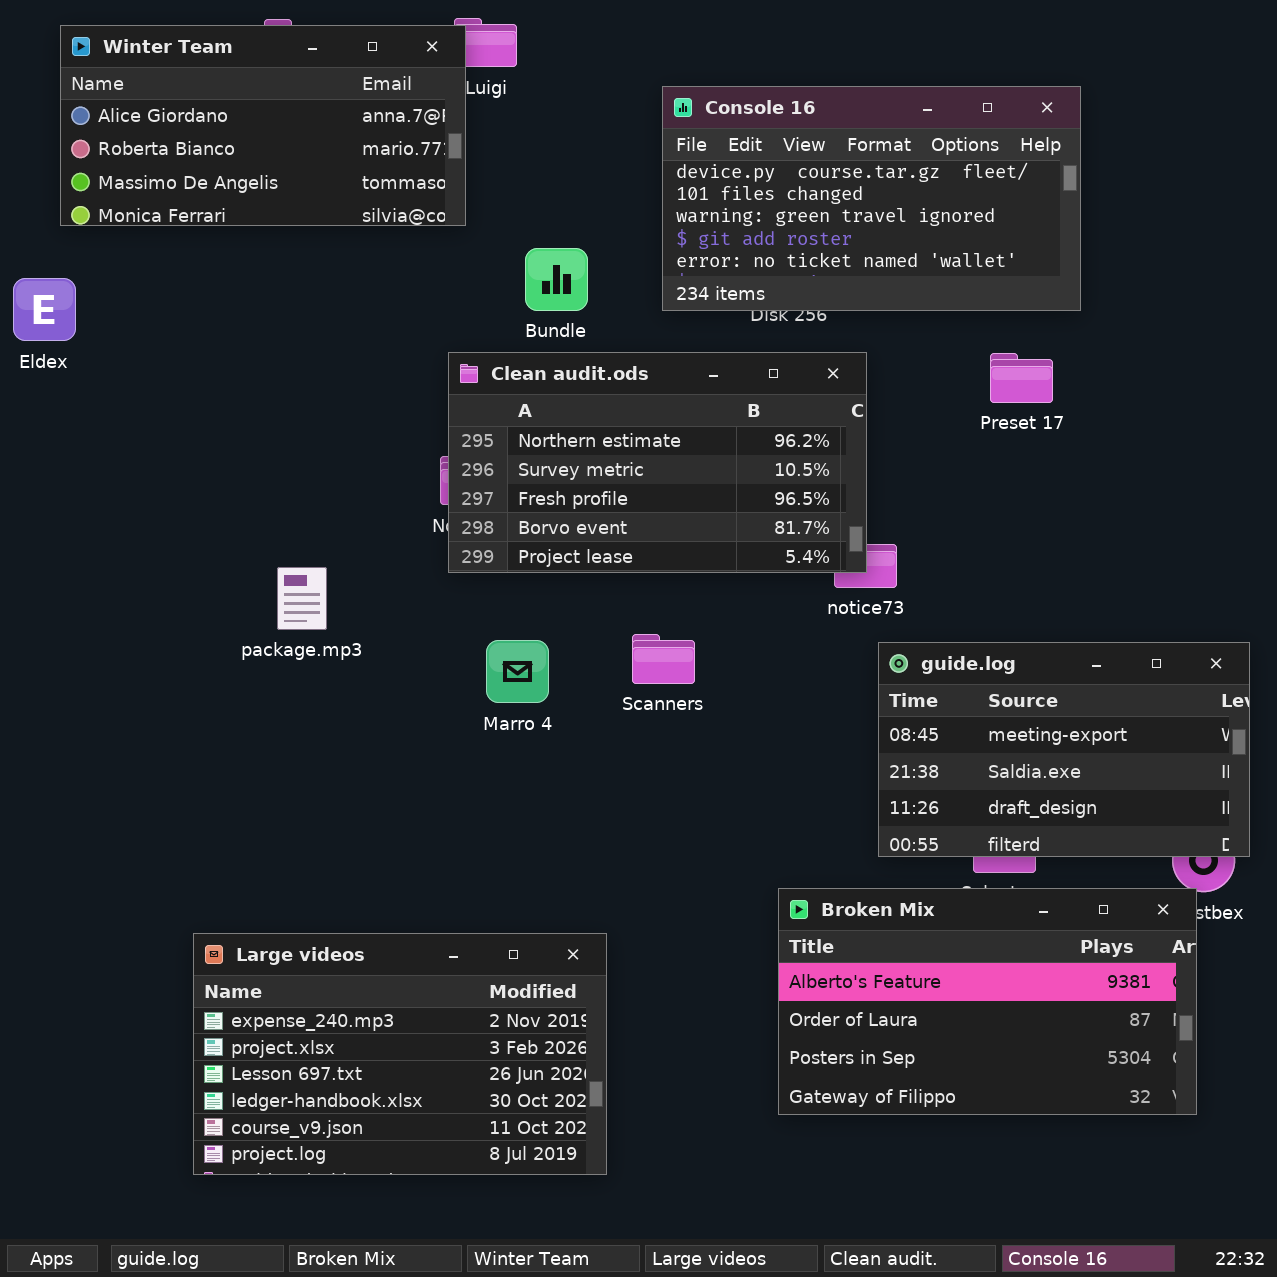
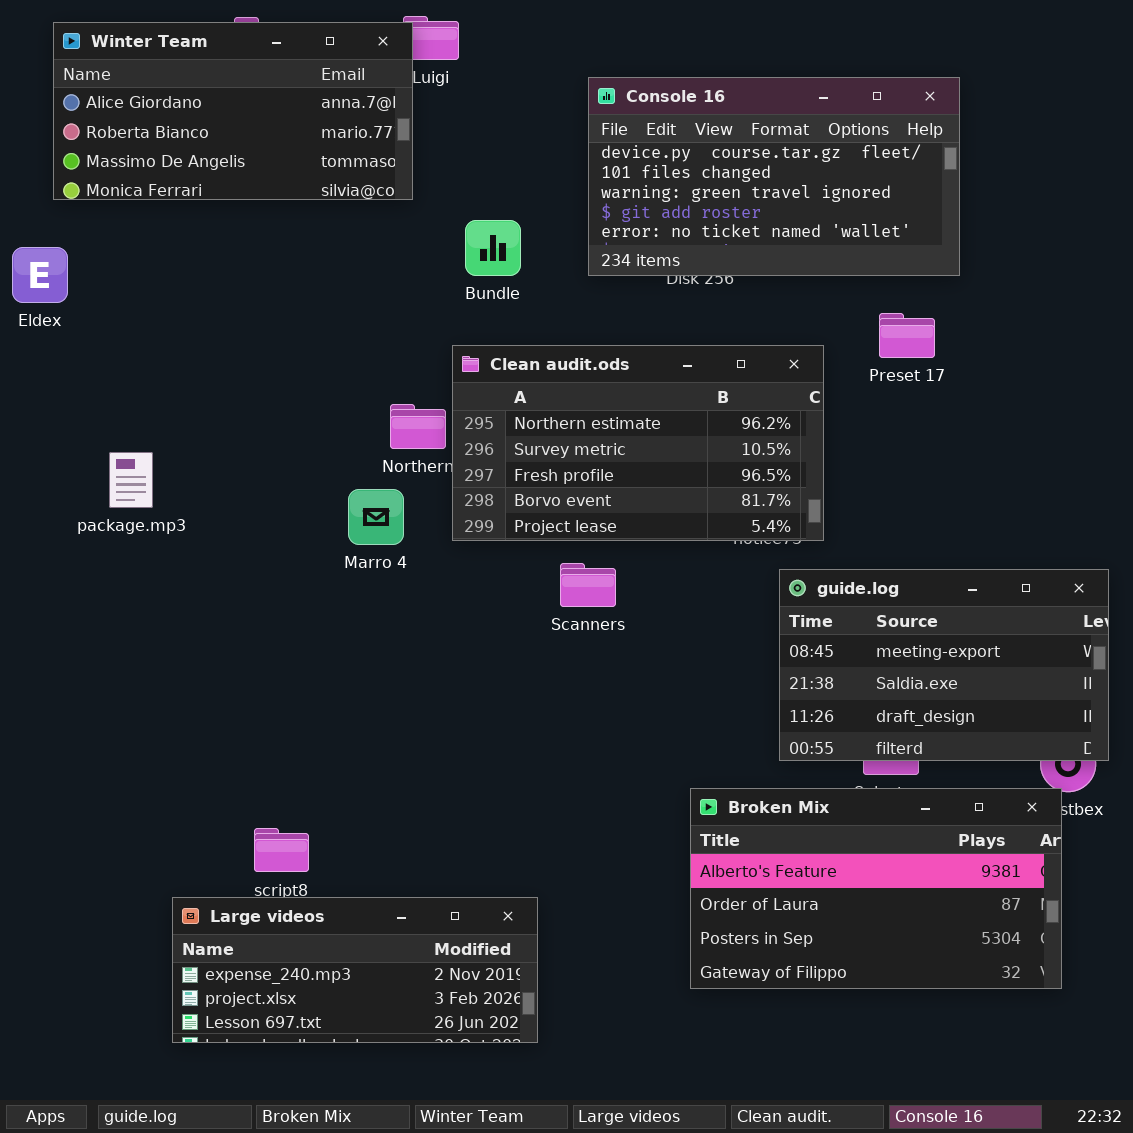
Clean audit.ods: [448,352,867,573] -> [452,345,824,541], moved
package.mp3: [277,567,327,630] -> [109,452,153,508], moved
Marro 4: [486,640,549,703] -> [348,489,404,545], moved
Large videos: [193,933,607,1175] -> [172,897,538,1043], resized

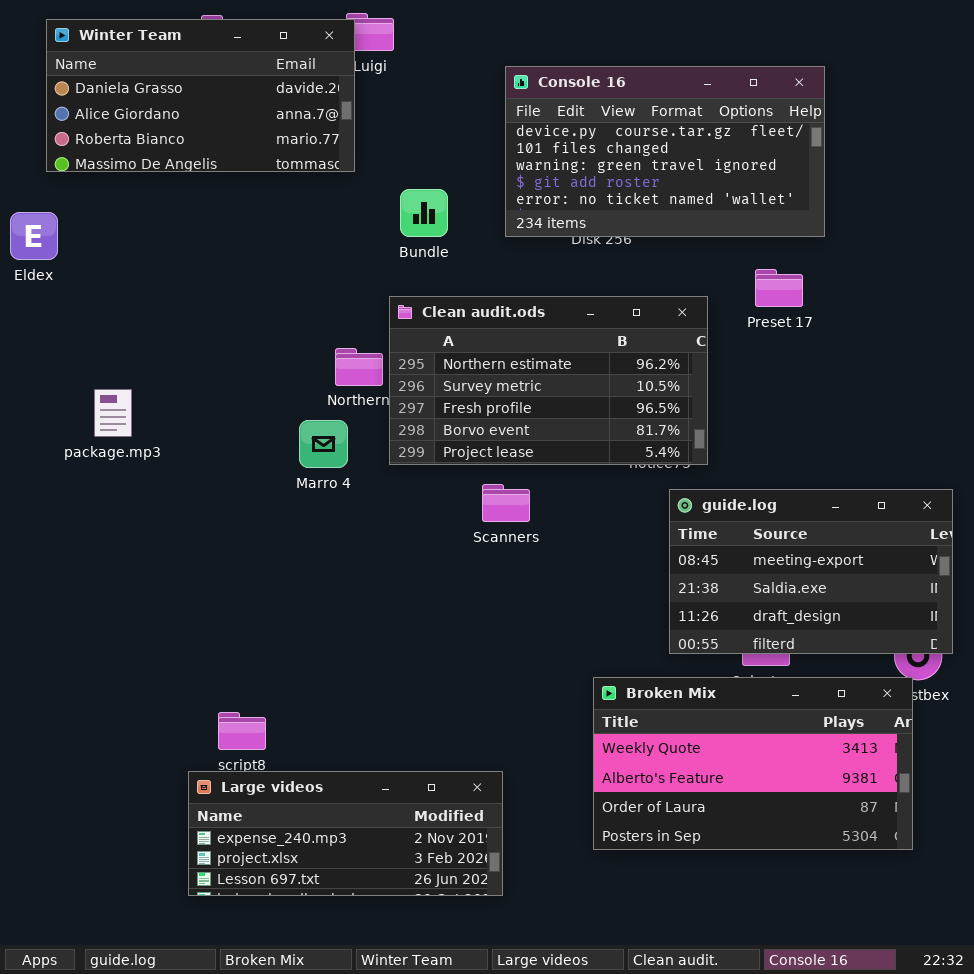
Winter Team: [53,22,413,200] -> [46,19,355,172], scrolled up 1 row
Broken Mix: [690,788,1062,989] -> [593,677,913,850], scrolled up 1 row
Large videos: [172,897,538,1043] -> [188,771,503,896], moved

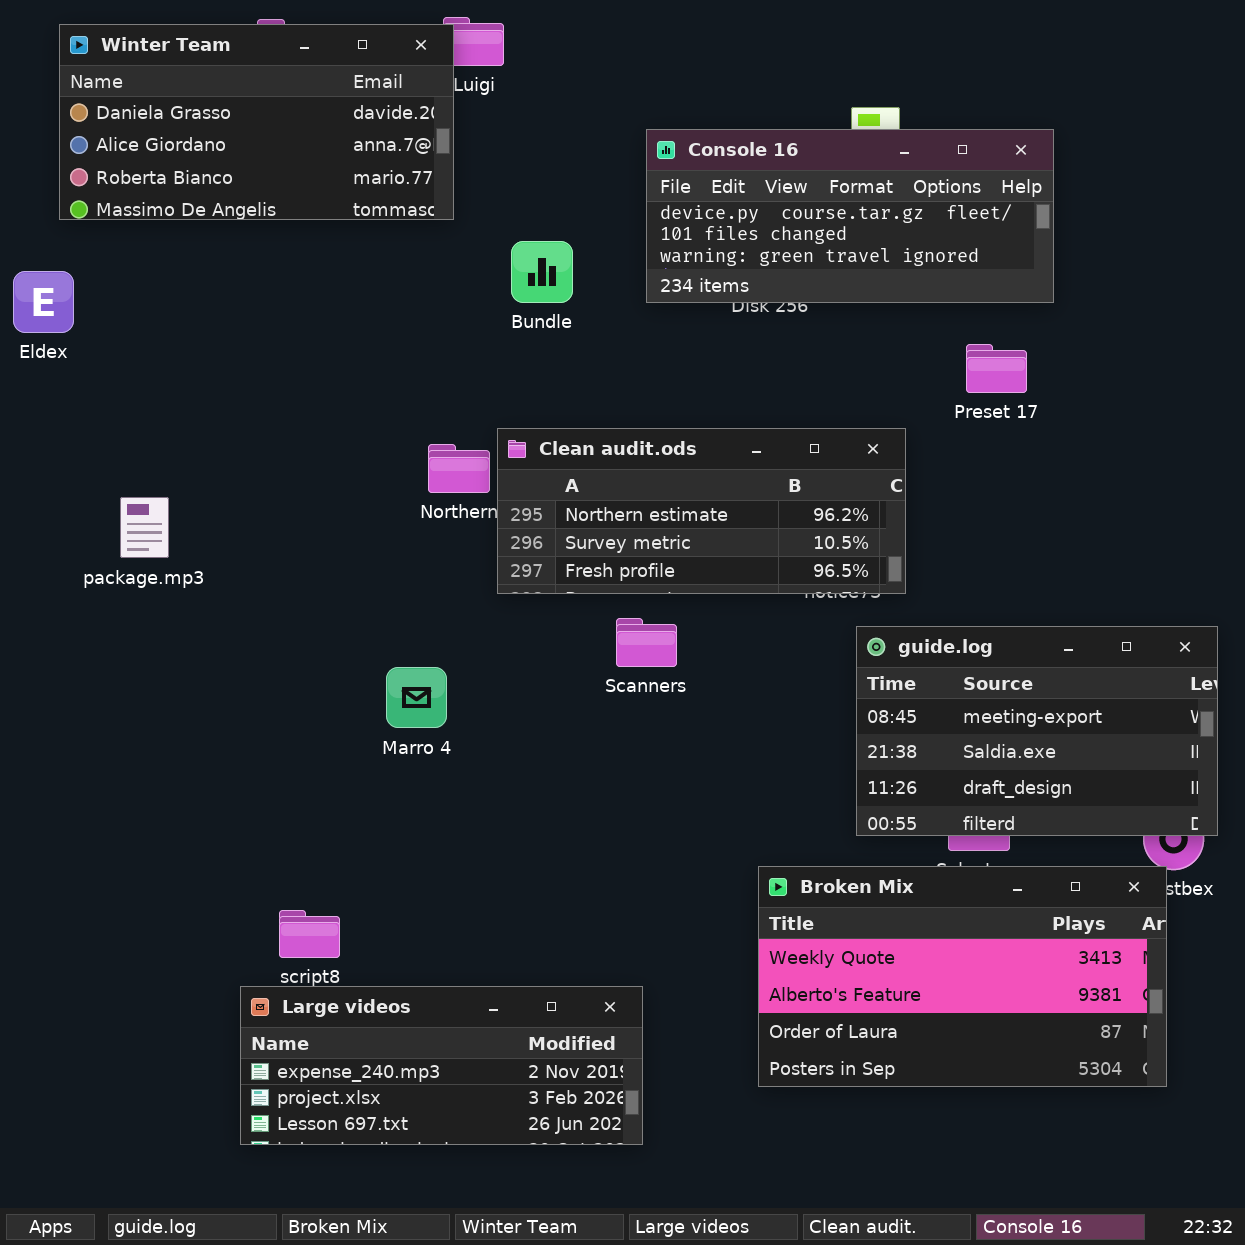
Console 16: [505,66,825,237] -> [646,129,1054,303], resized
Clean audit.ods: [389,296,708,465] -> [497,428,906,594], resized
Marro 4: [299,420,348,468] -> [386,667,447,728], moved

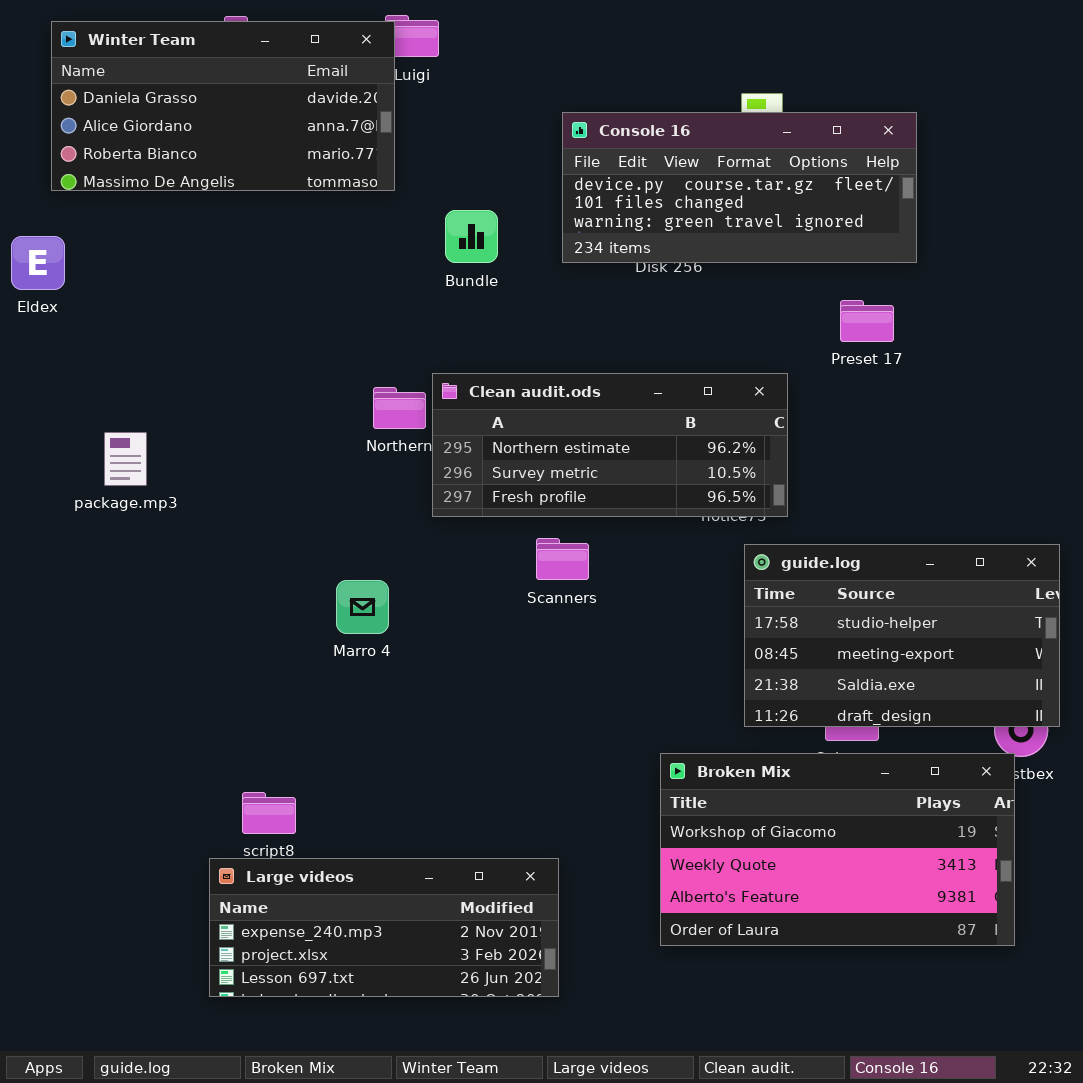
guide.log: [856,626,1218,836] -> [744,544,1060,727], scrolled up 1 row
Broken Mix: [758,866,1167,1087] -> [660,753,1015,946], scrolled up 1 row

